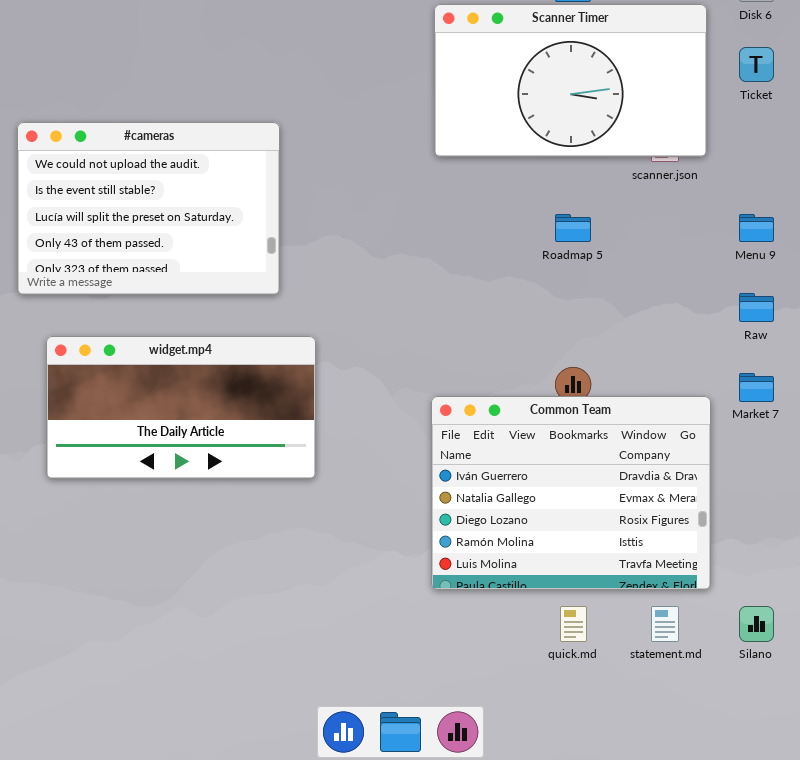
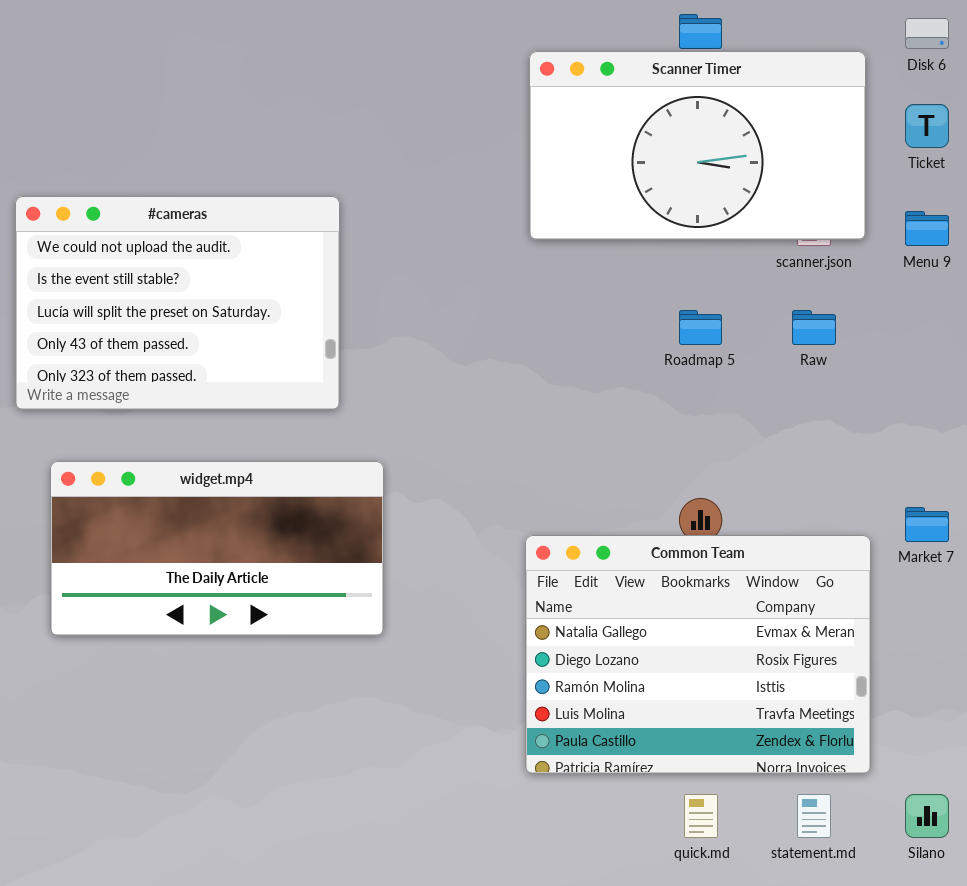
Menu 9: [739,214,774,242] -> [905,211,949,246], moved
Raw: [739,293,774,322] -> [792,310,836,345], moved
Common Team: [431,396,711,590] -> [525,535,871,774], scrolled down 1 row

